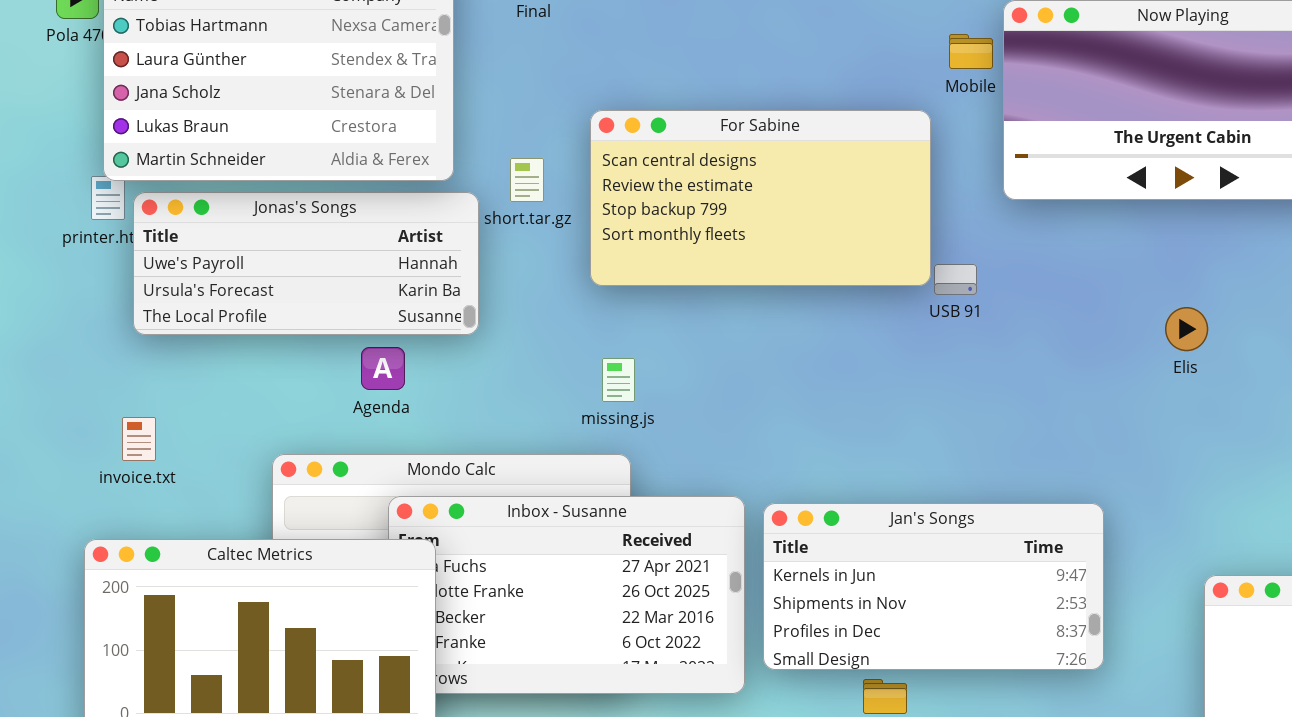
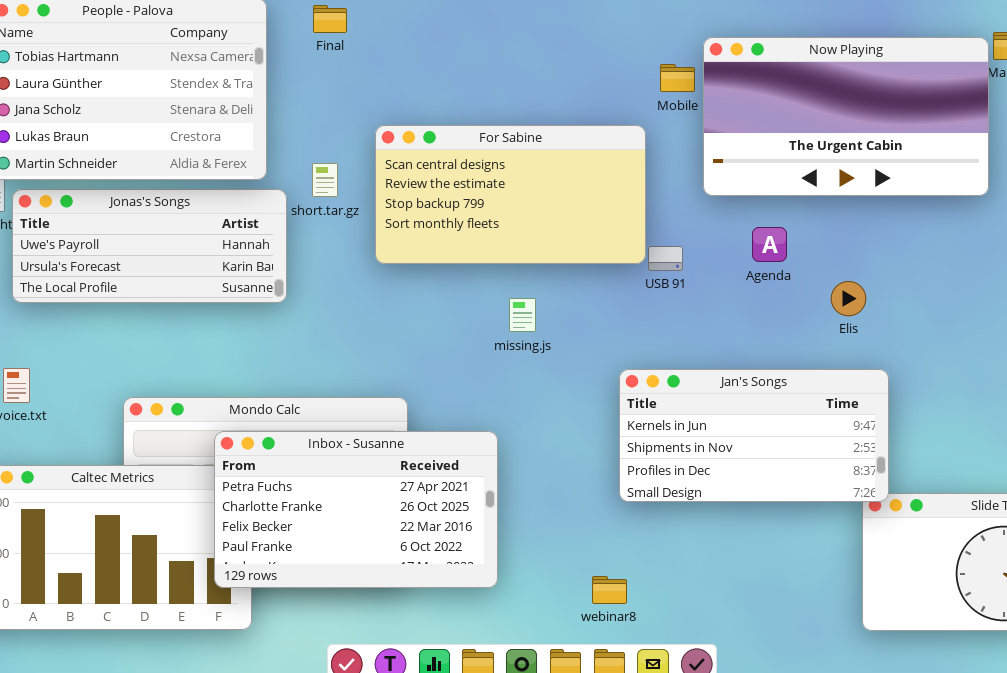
Agenda: [361,347,405,390] -> [752,227,787,262], moved
missing.js: [602,358,635,402] -> [509,298,536,332], moved
Inbox - Susanne: [388,496,745,694] -> [214,431,498,588], raised
Jan's Songs: [763,503,1104,670] -> [619,369,889,502], moved

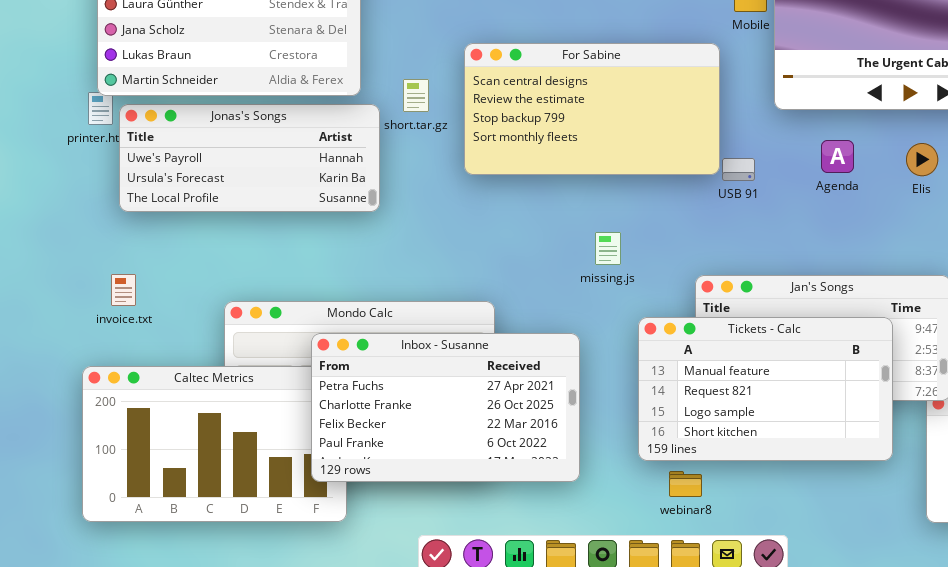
Elis: [831,281,866,316] -> [906,143,938,176], moved
missing.js: [509,298,536,332] -> [595,232,621,265], moved
Tickets - Calc: none -> [638,317,893,461], opened

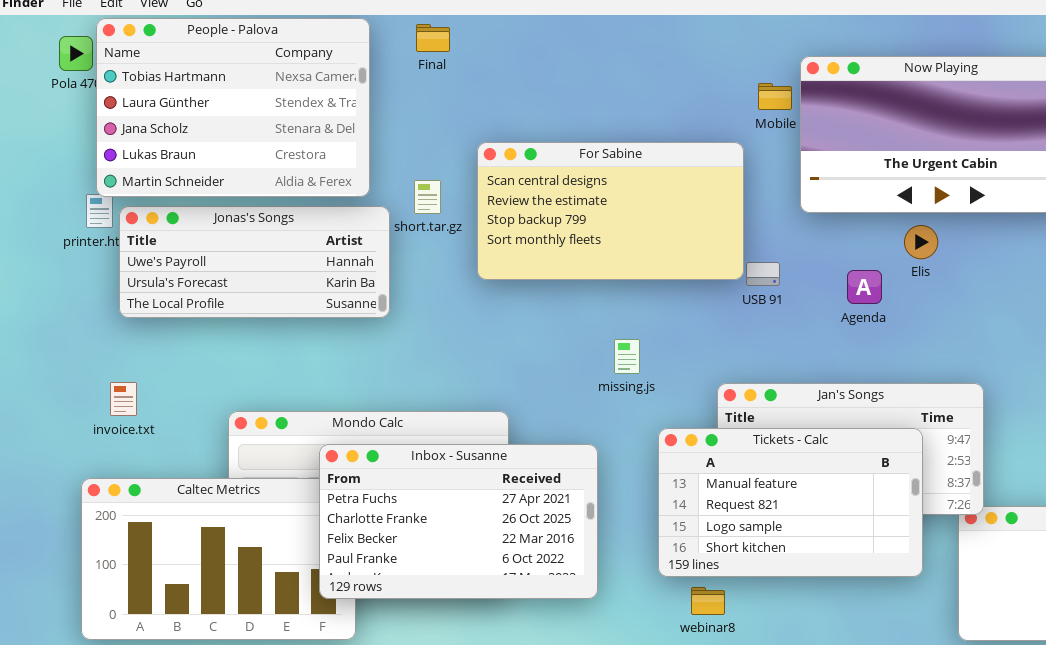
Agenda: [821,140,854,173] -> [847,270,882,304], moved
Elis: [906,143,938,176] -> [904,225,938,259], moved

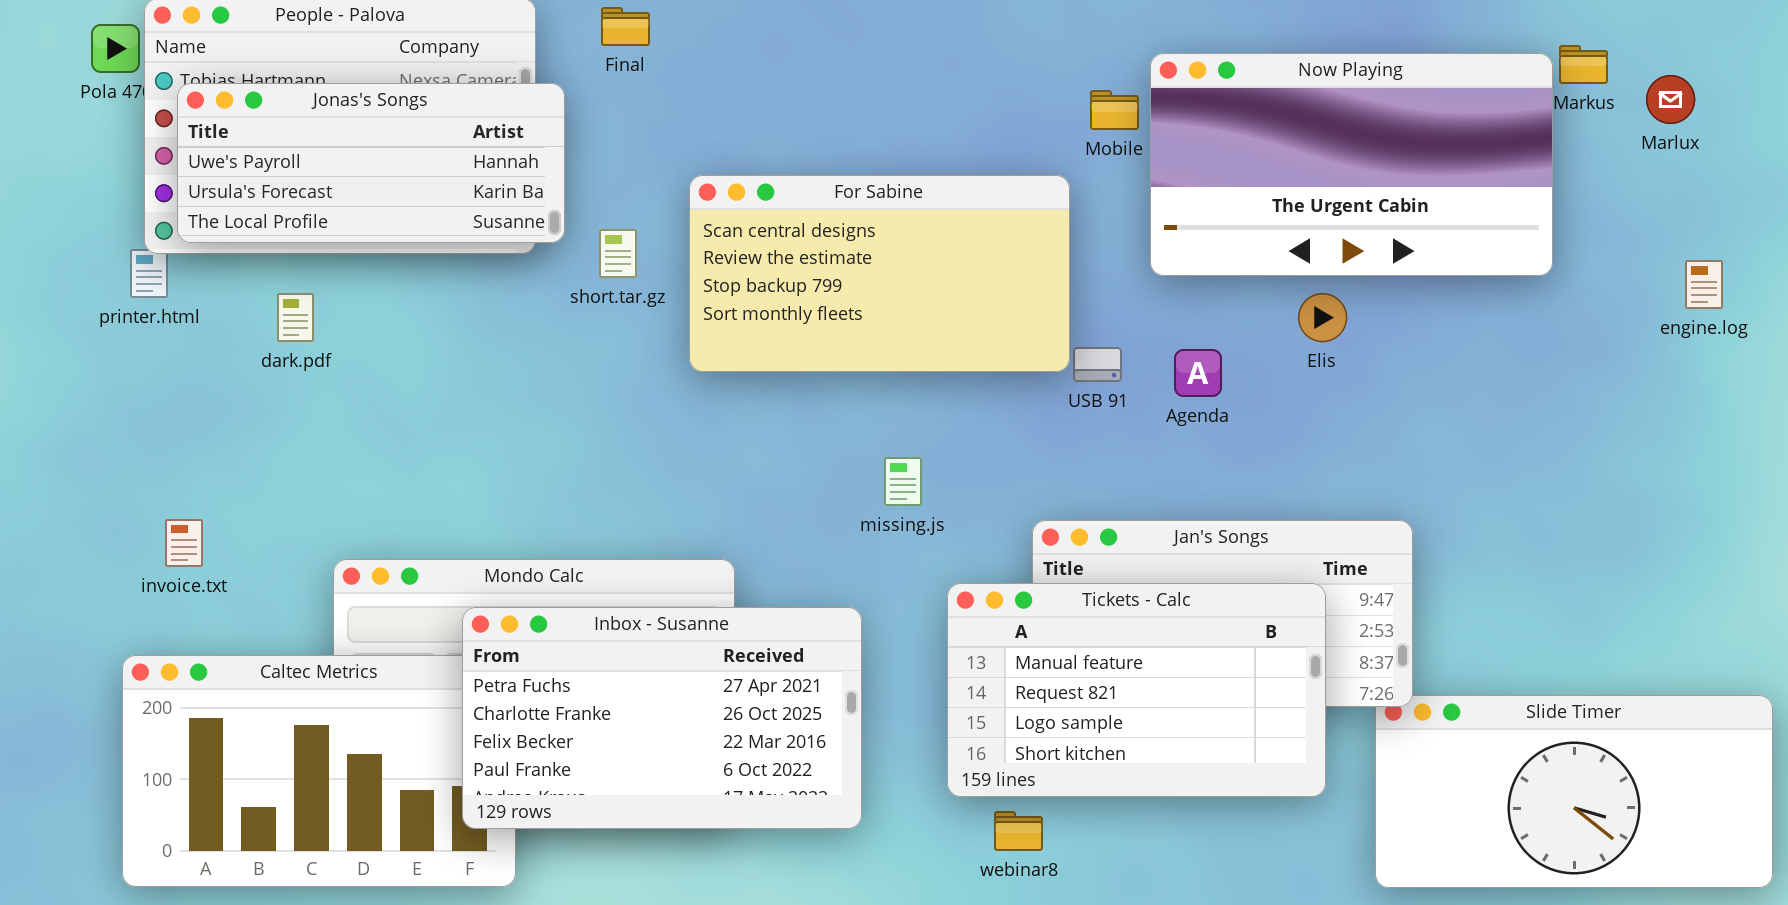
Jonas's Songs: [119,206,390,318] -> [177,83,565,243], moved
Agenda: [847,270,882,304] -> [1174,349,1222,397], moved

